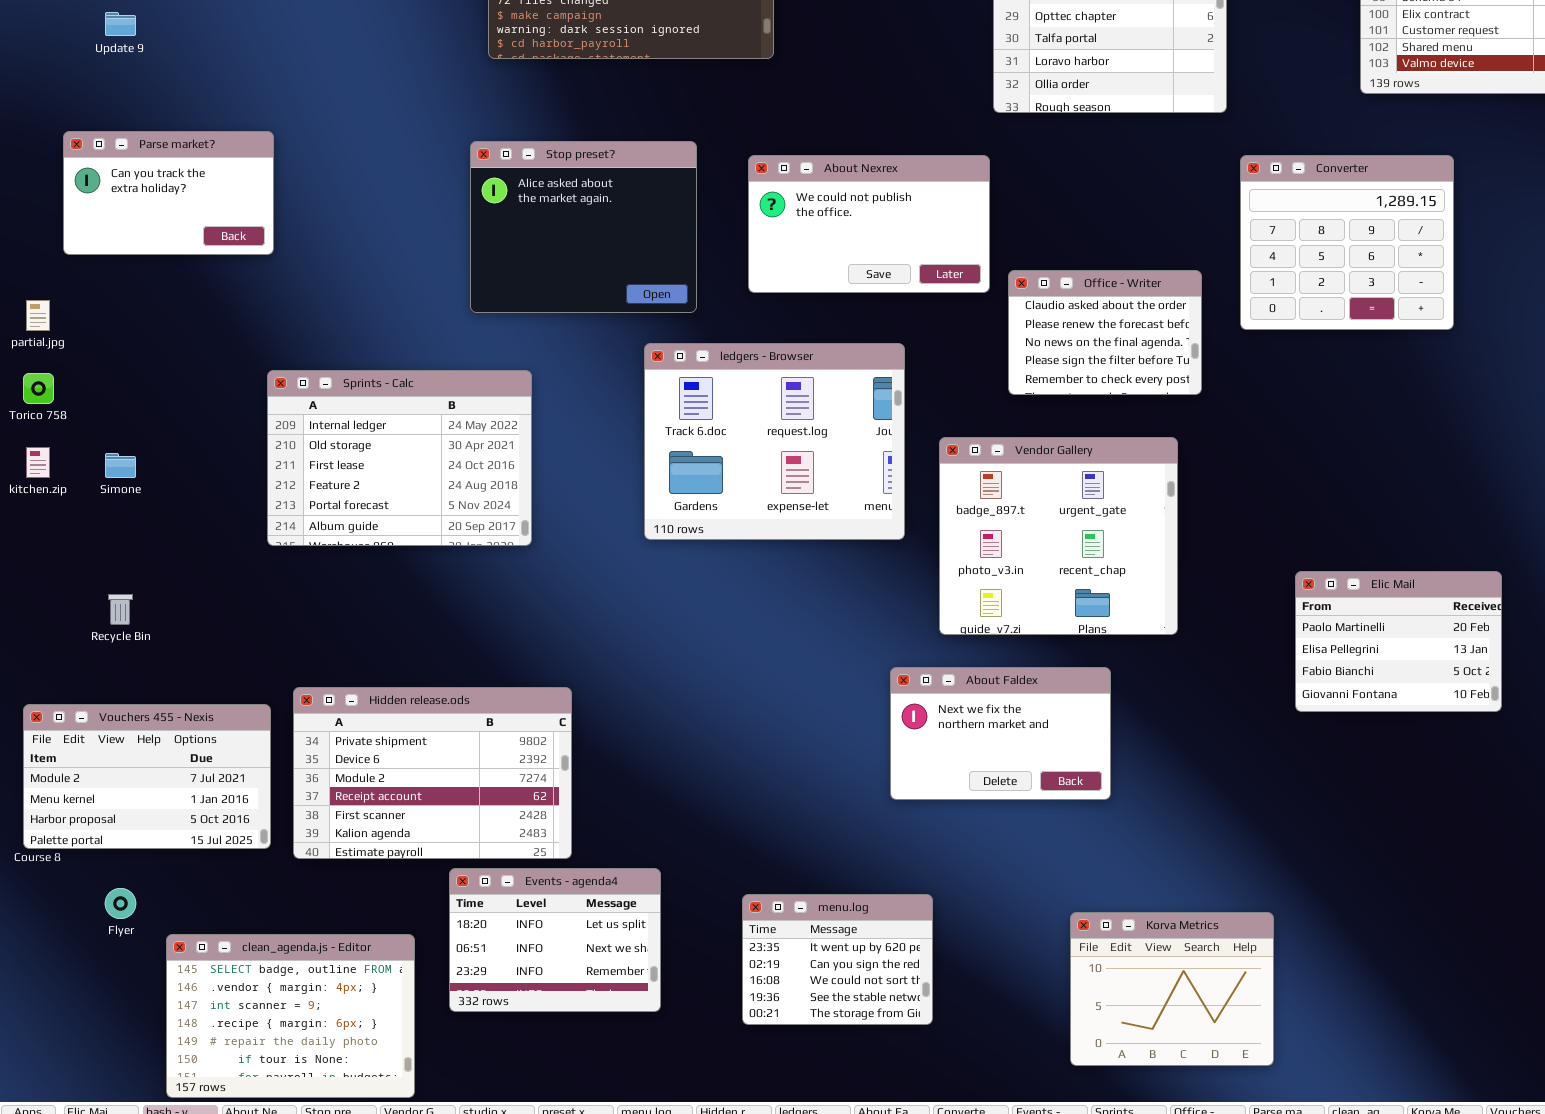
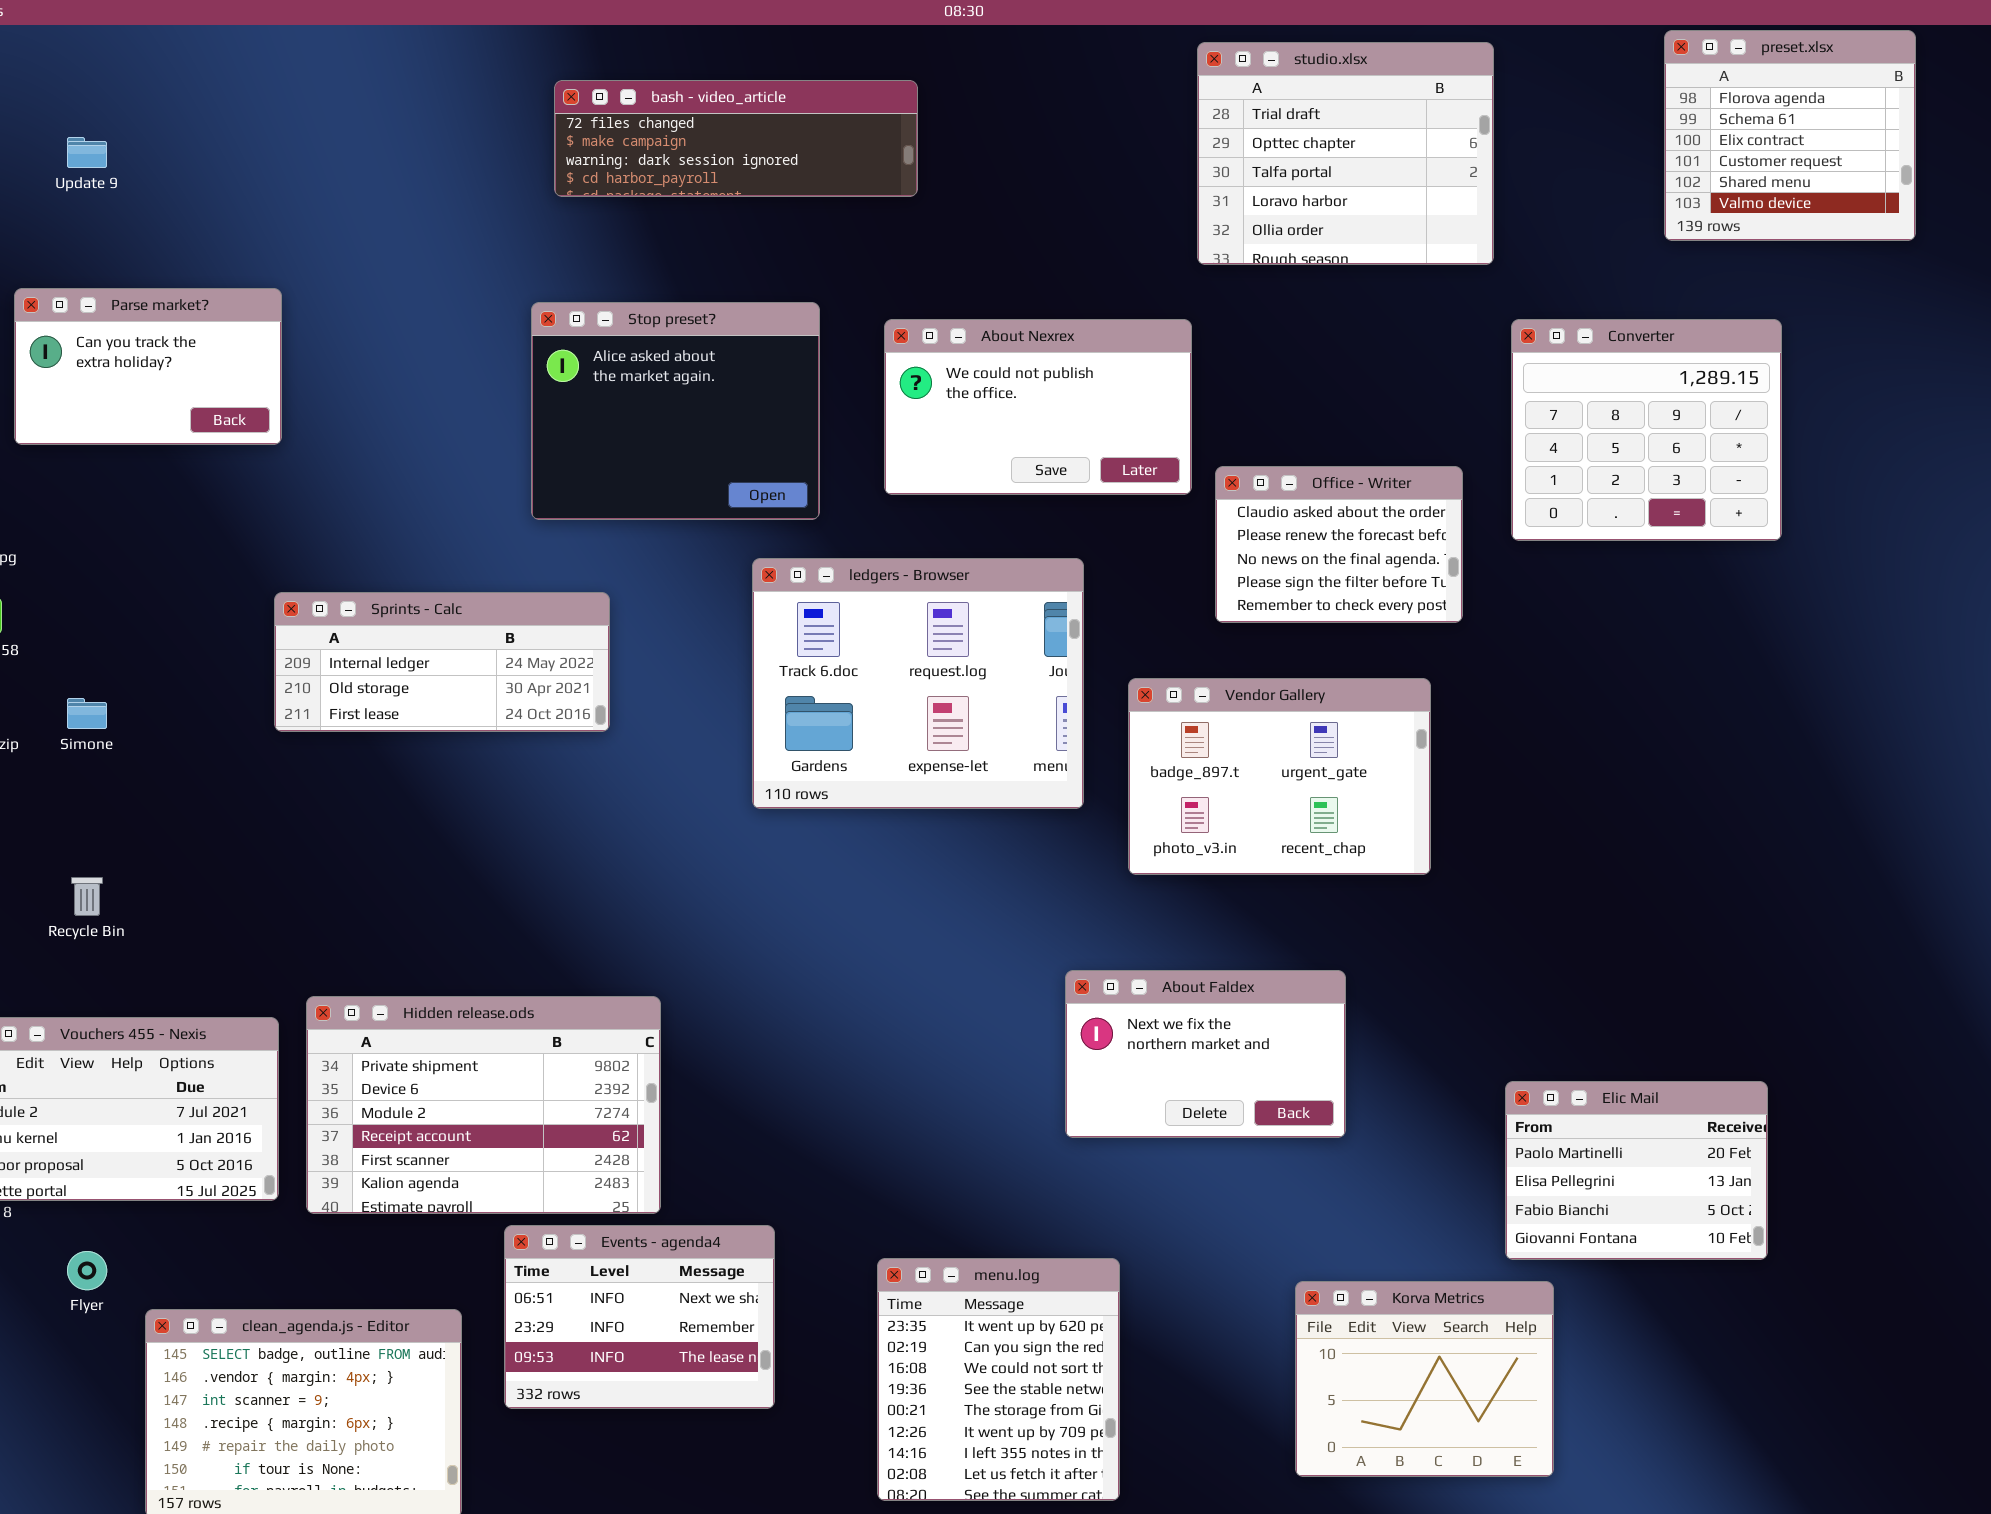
Sprints - Calc: [267,370,532,546] -> [274,592,610,732], resized
Vendor Gallery: [939,437,1178,635] -> [1128,678,1431,875], resized
Elic Mail: [1295,571,1502,712] -> [1505,1081,1768,1260], moved
Events - agenda4: [449,868,661,1012] -> [504,1225,775,1409], scrolled down 1 row
menu.log: [742,894,933,1025] -> [877,1258,1120,1501], resized

